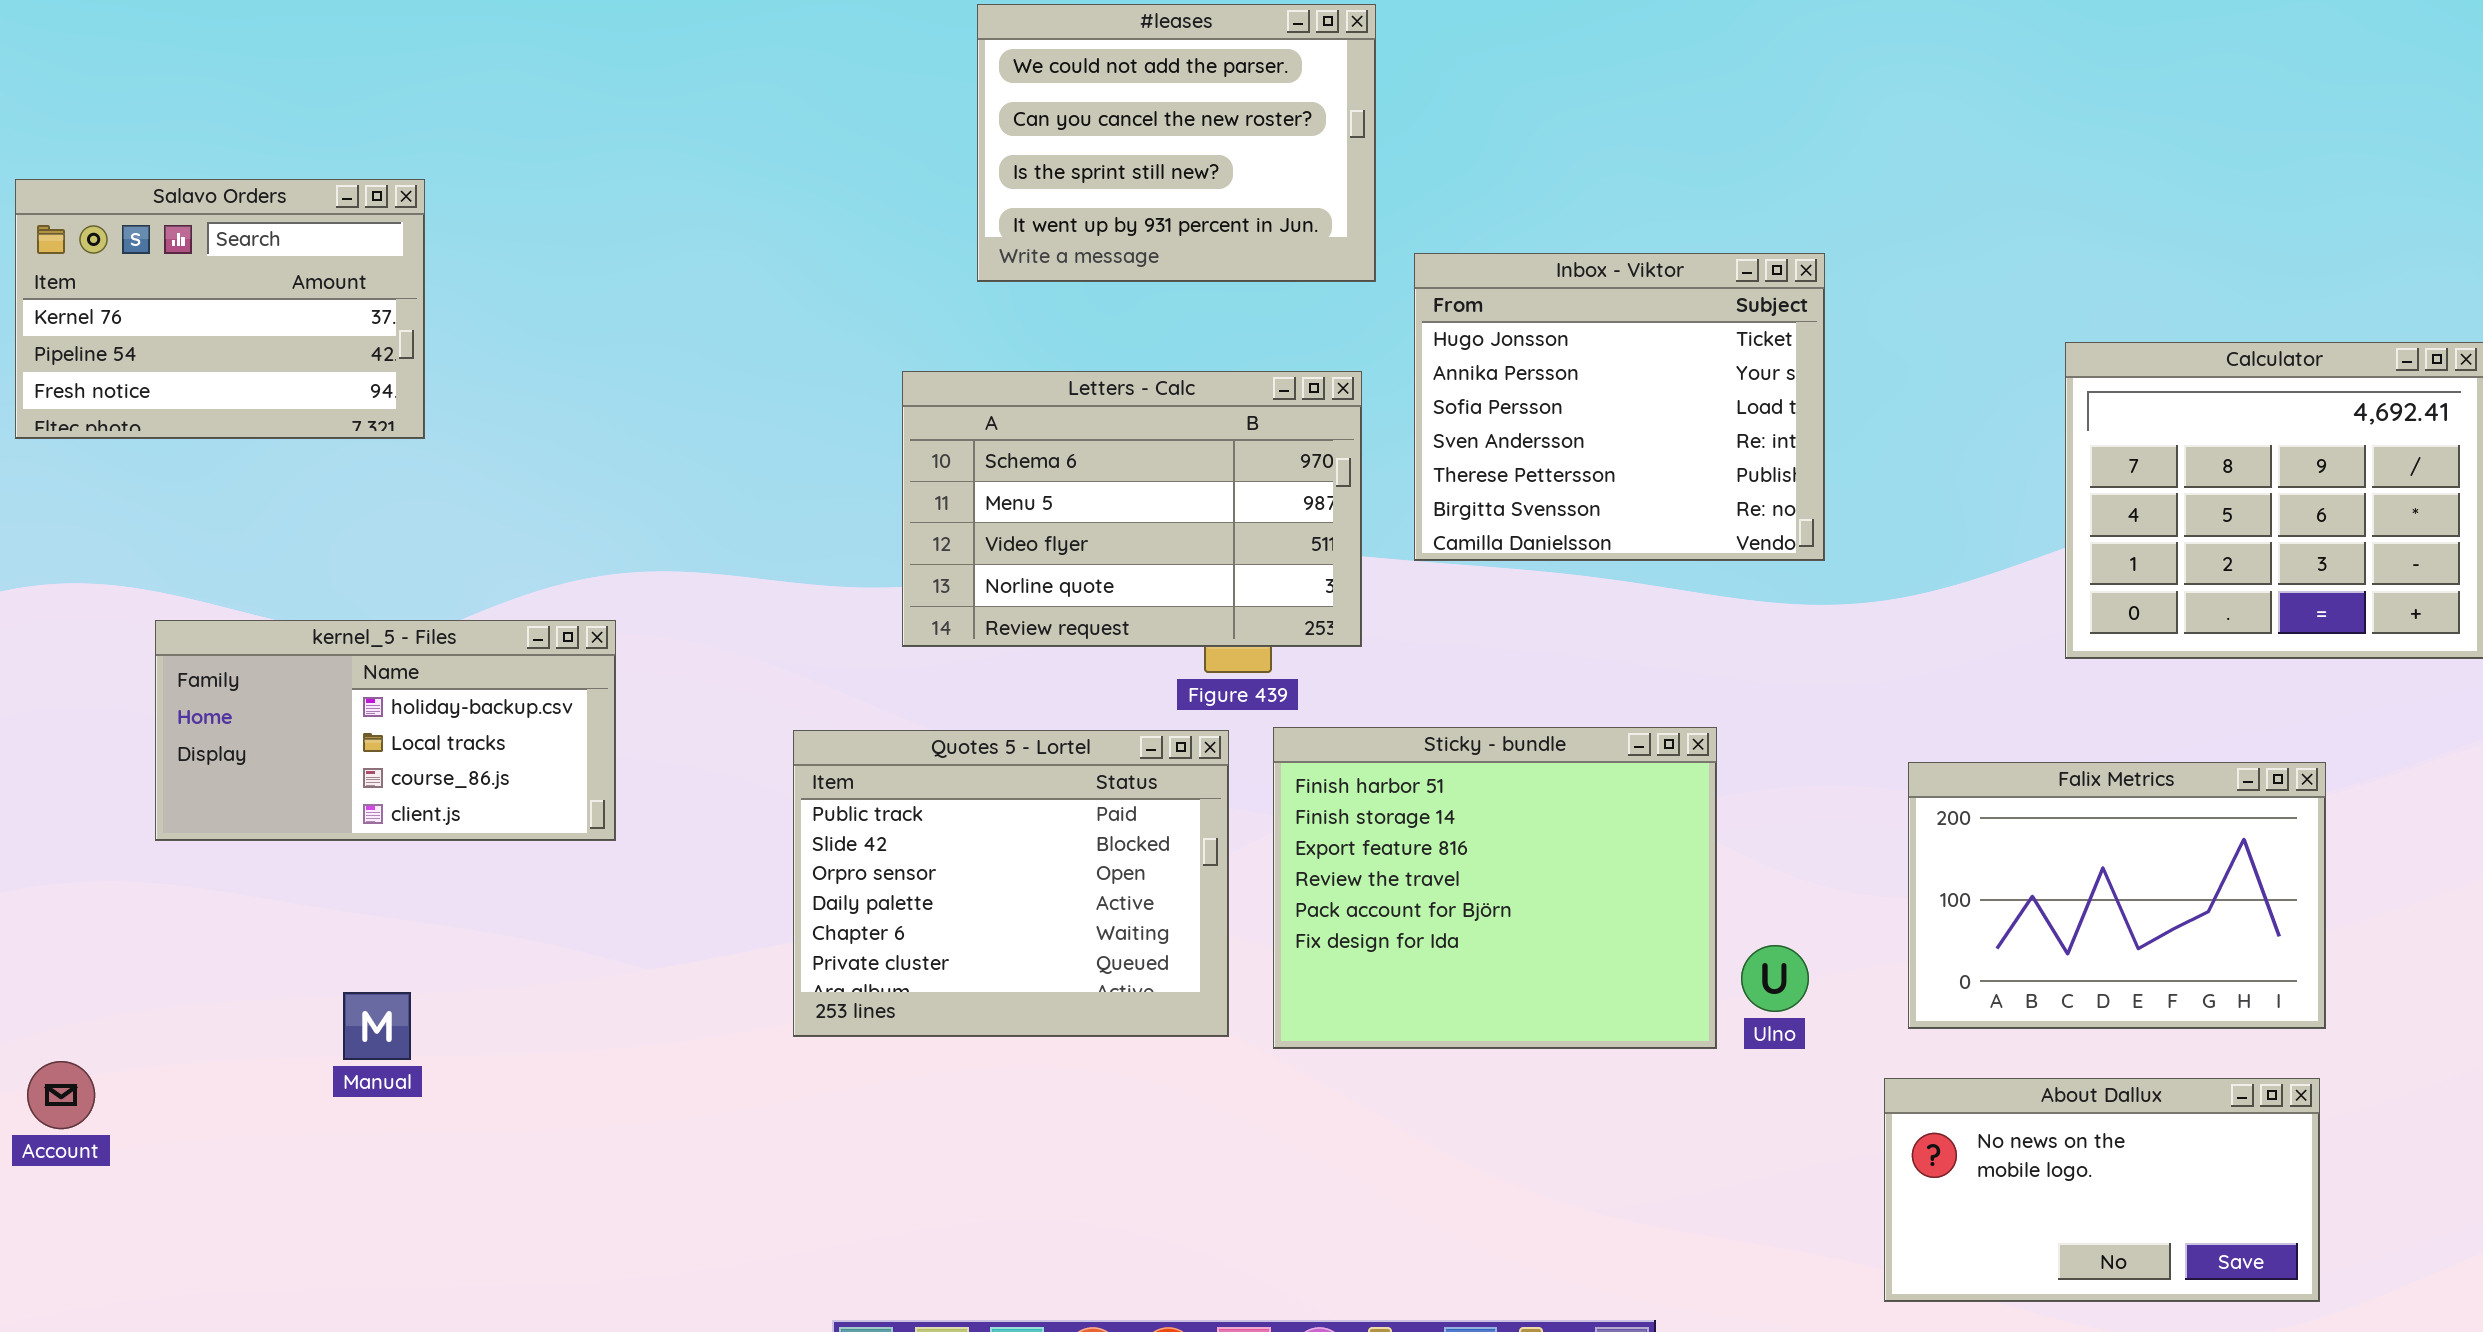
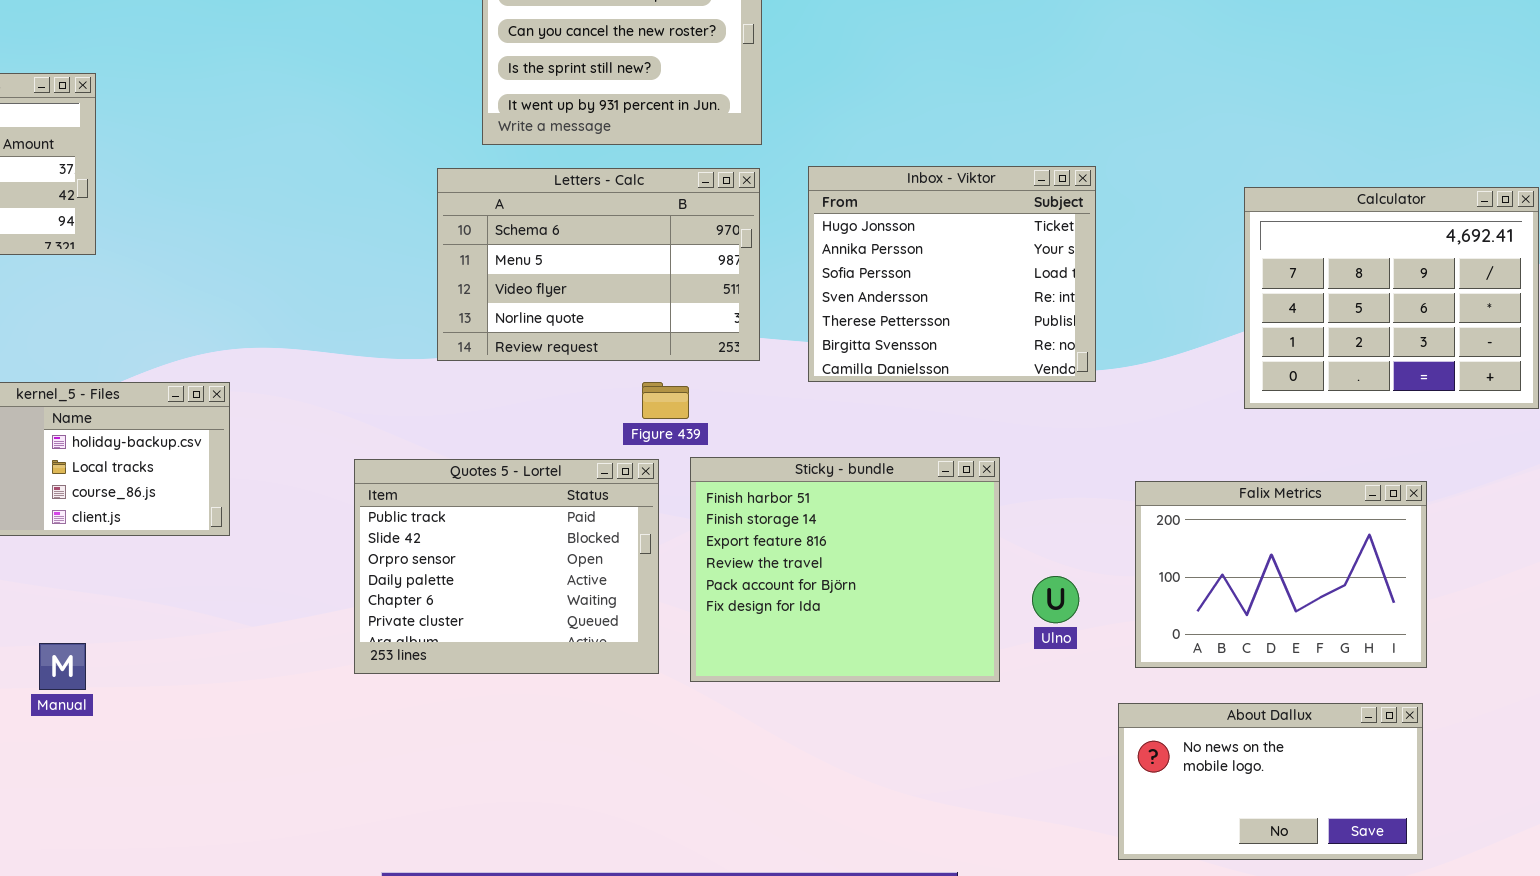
Inbox - Viktor: [1414,253,1825,561] -> [808,166,1096,382], moved
Letters - Calc: [902,371,1362,647] -> [437,168,760,361], moved
Ulno: [1741,945,1809,1012] -> [1032,576,1079,623], moved

